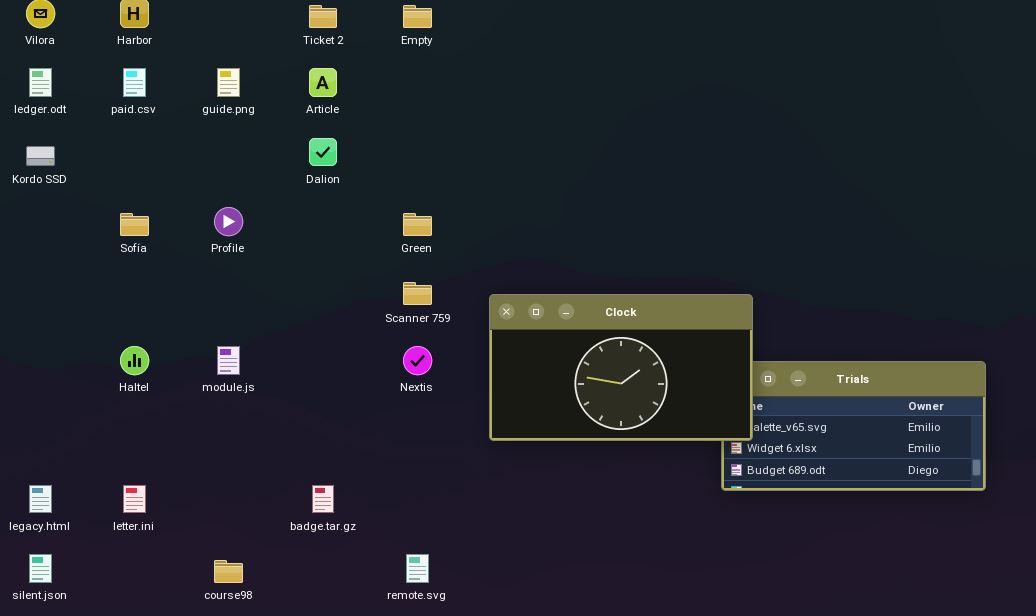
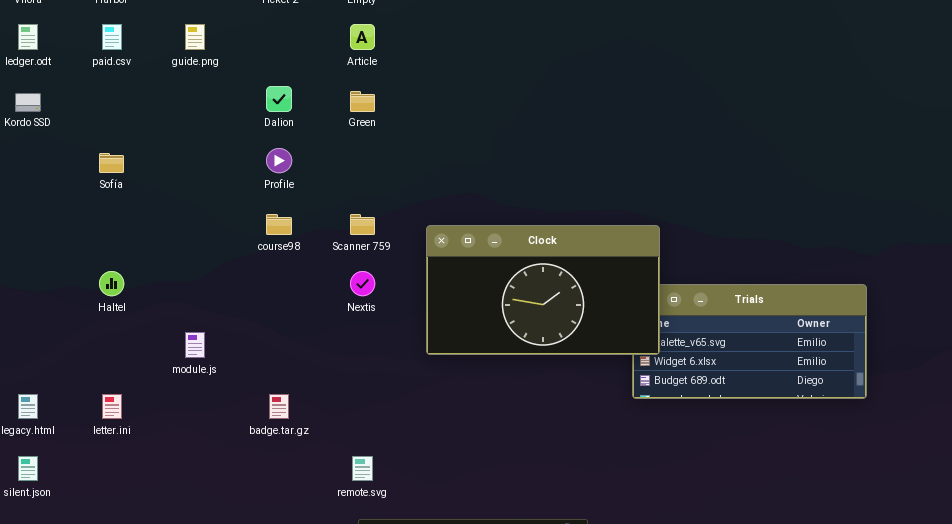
Article: [309,68,337,97] -> [350,24,375,50], moved
Profile: [214,207,243,236] -> [266,148,292,173], moved
Green: [403,213,432,236] -> [350,91,375,112], moved
module.js: [217,346,240,375] -> [185,332,205,358], moved
course98: [214,560,243,583] -> [266,214,292,235], moved

